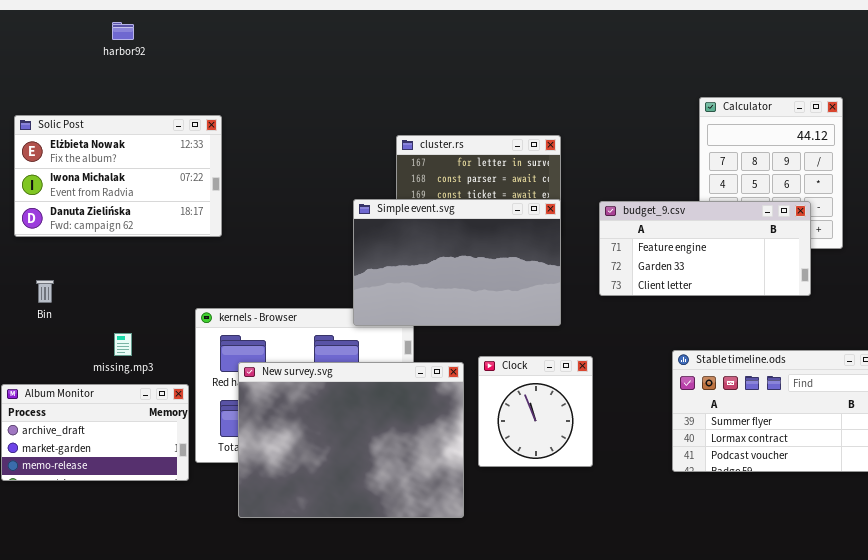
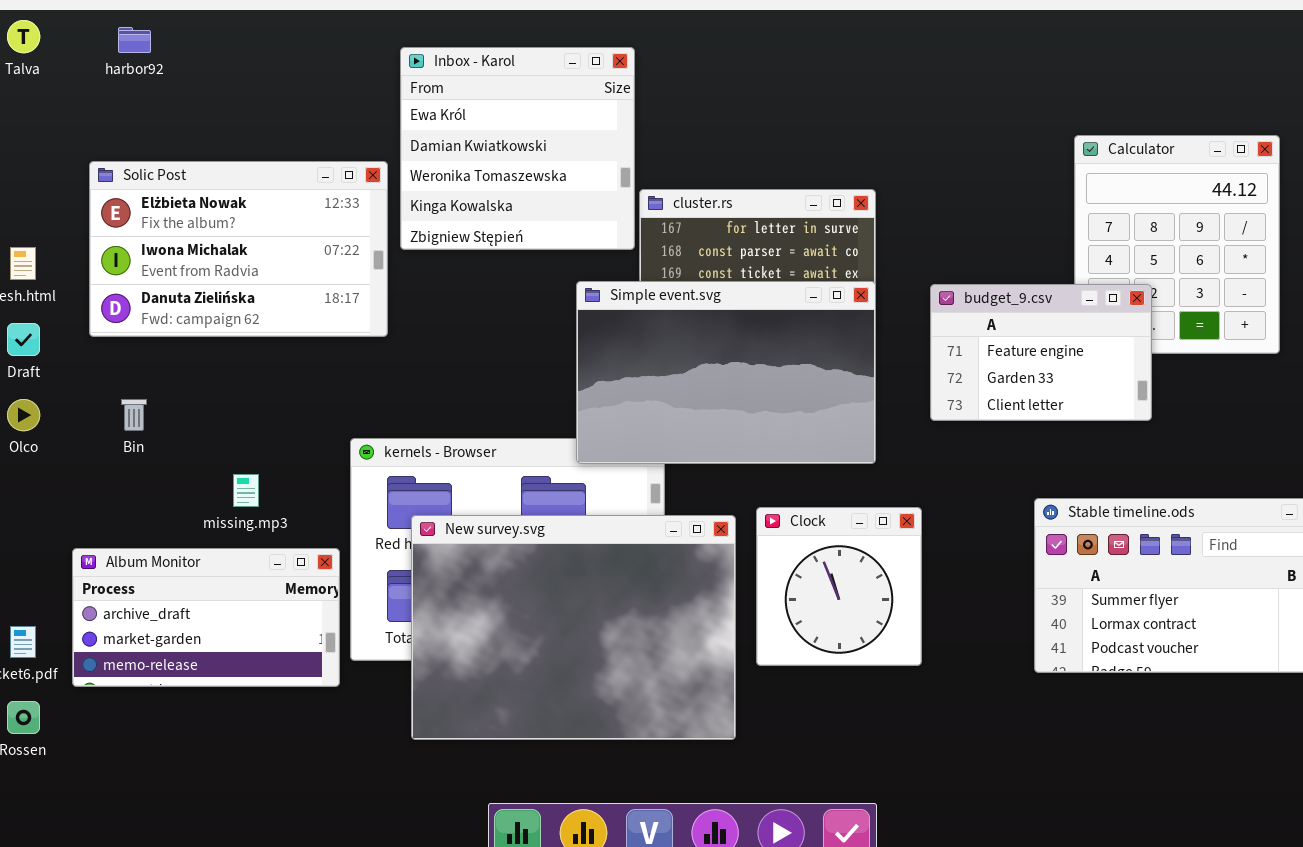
harbor92: [112,22,134,40] -> [118,27,151,53], moved
Inbox - Karol: none -> [400,47,635,250], opened
budget_9.csv: [599,201,811,296] -> [930,284,1152,421], resized

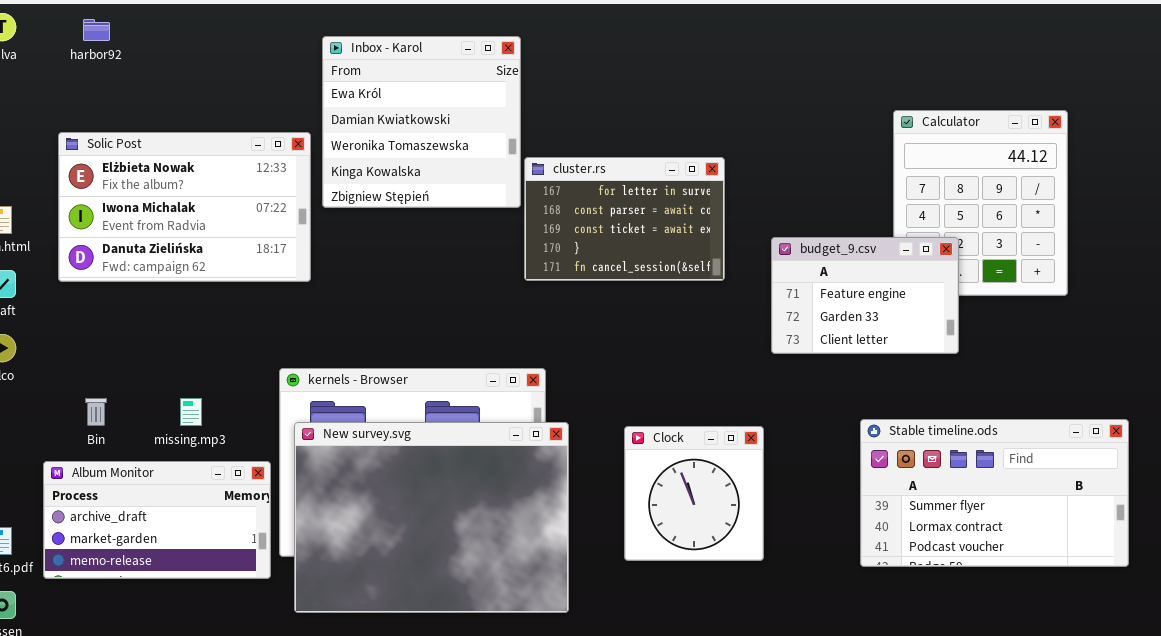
Simple event.svg: [576,281,876,464] -> none, closed
Bin: [121,399,147,431] -> [85,398,107,426], moved
New survey.svg: [411,515,736,740] -> [294,422,569,613], moved

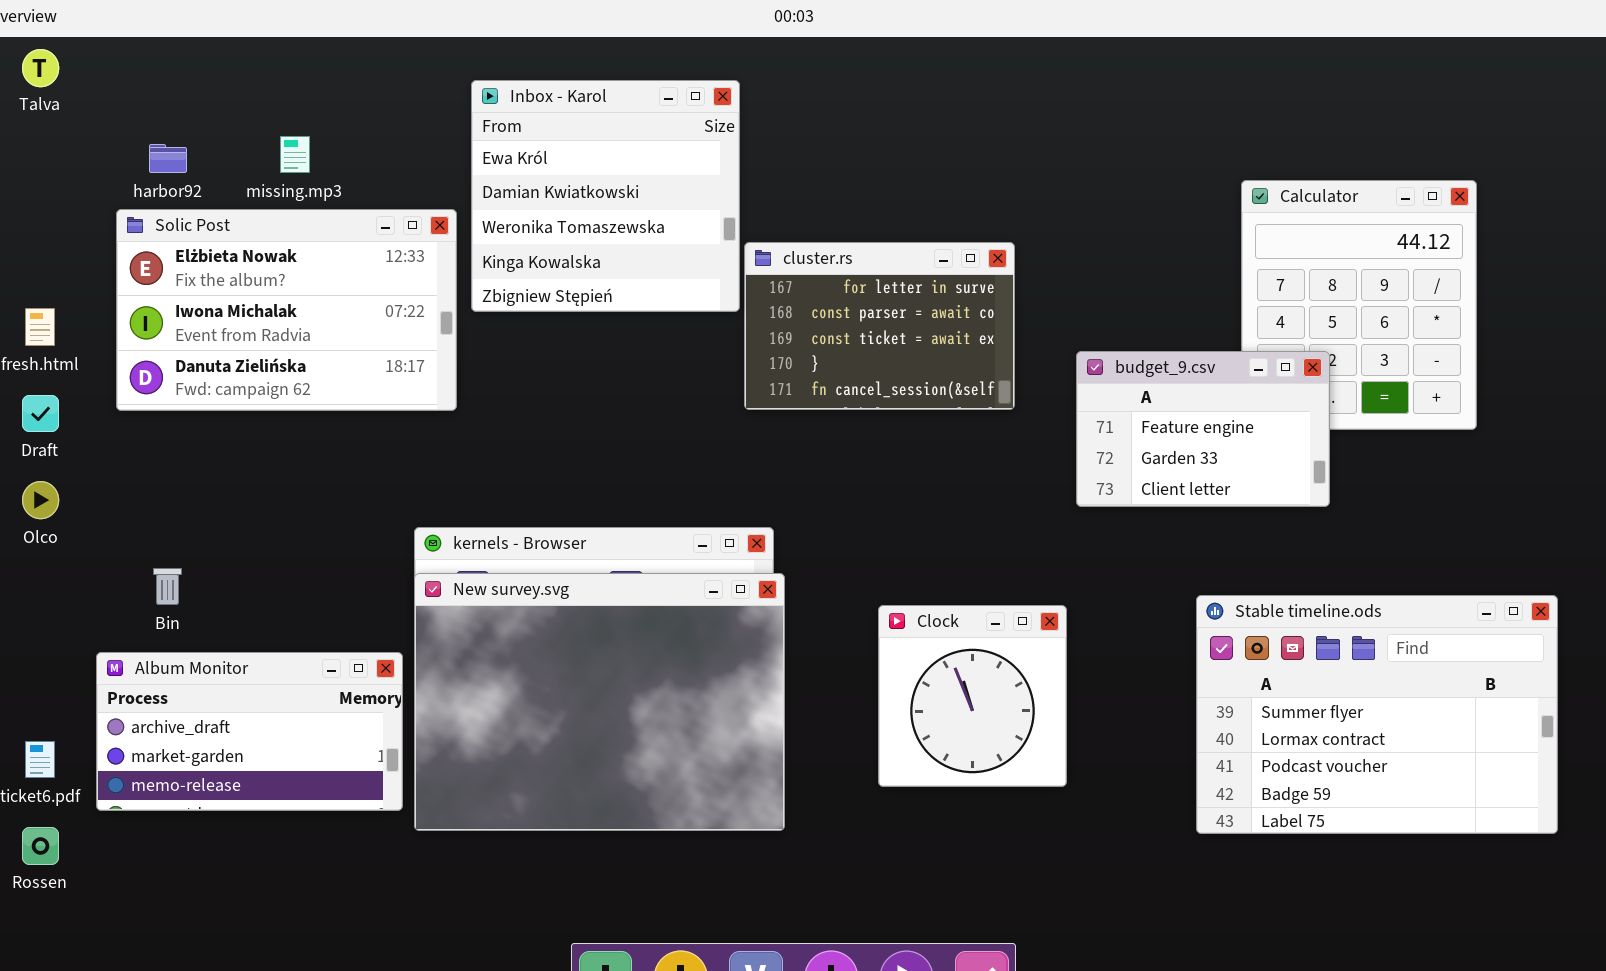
harbor92: [83,19,110,41] -> [149,144,187,173], moved
missing.mp3: [180,398,202,426] -> [280,136,310,173], moved
Stable timeline.ods: [860,419,1129,567] -> [1196,595,1558,834], resized
New survey.svg: [294,422,569,613] -> [414,573,785,831], moved

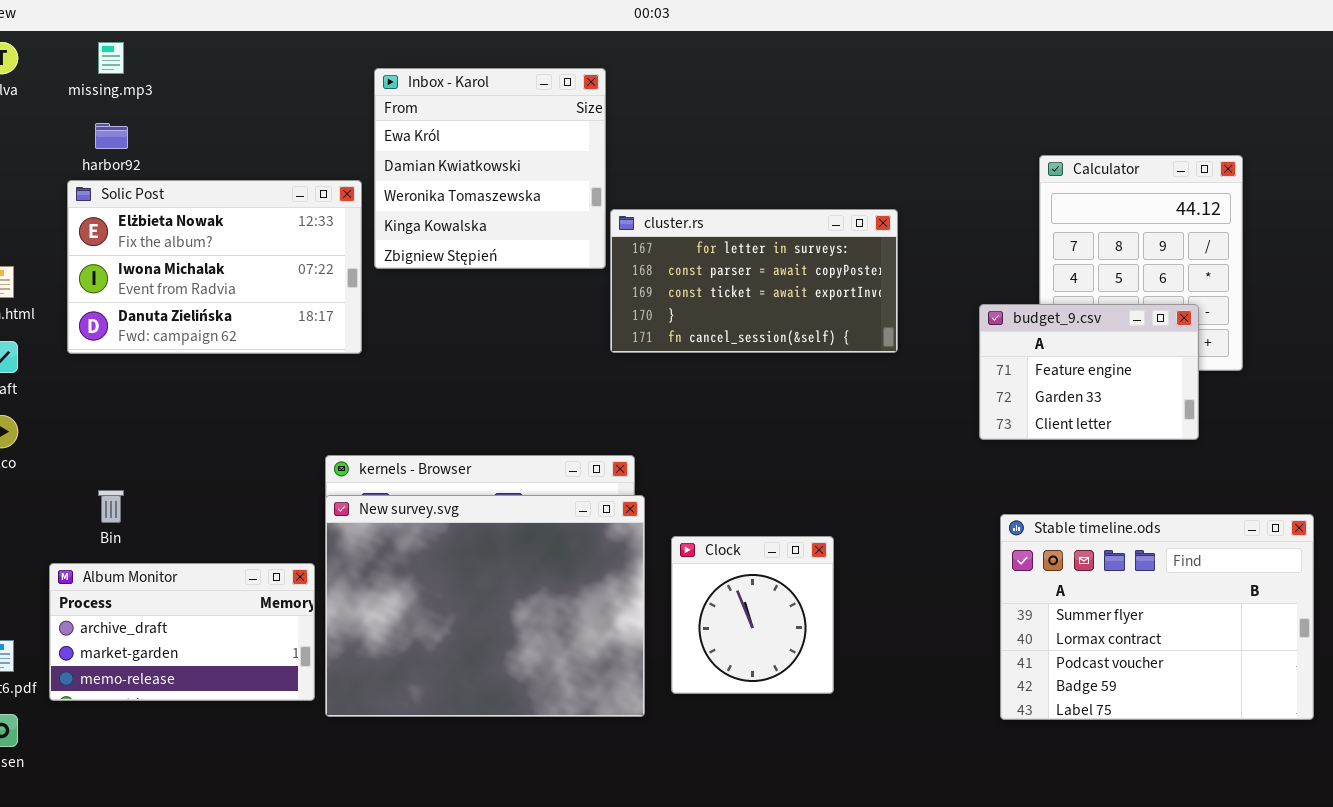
missing.mp3: [280,136,310,173] -> [98,42,124,74], moved
cluster.rs: [744,242,1015,410] -> [610,209,898,353], resized
budget_9.csv: [1076,351,1330,507] -> [979,304,1199,440], moved
Clock: [878,605,1067,787] -> [671,536,834,694], moved

